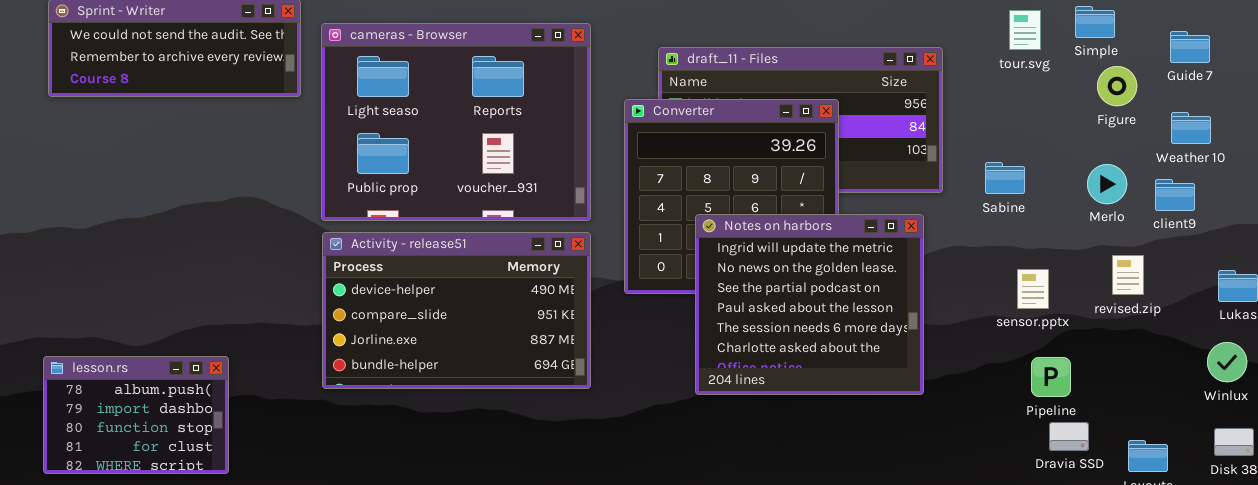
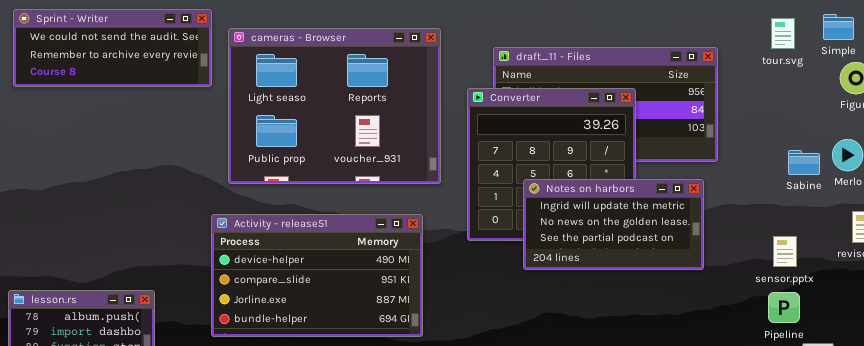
Sabine: [985,162,1025,194] -> [788,150,820,175], moved
Notes on harbors: [695,214,924,395] -> [523,179,704,270], resized
Activity - release51: [322,232,591,389] -> [211,214,423,337], moved
sensor.pptx: [1017,269,1049,309] -> [773,236,797,267], moved
Pipeline: [1031,357,1071,397] -> [768,292,800,323], moved

